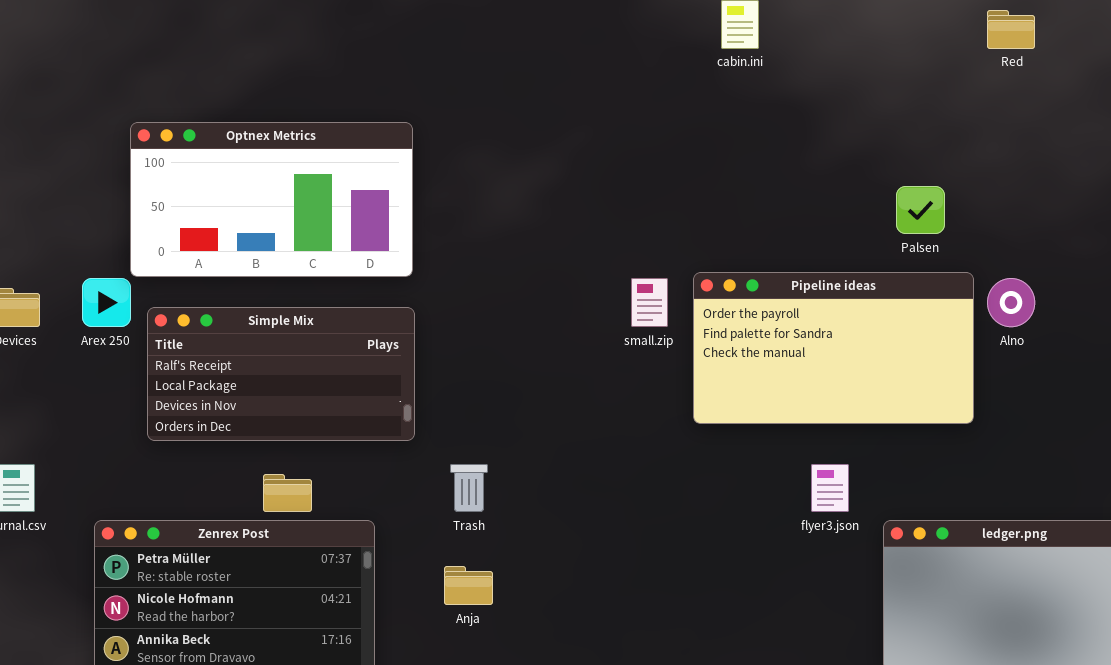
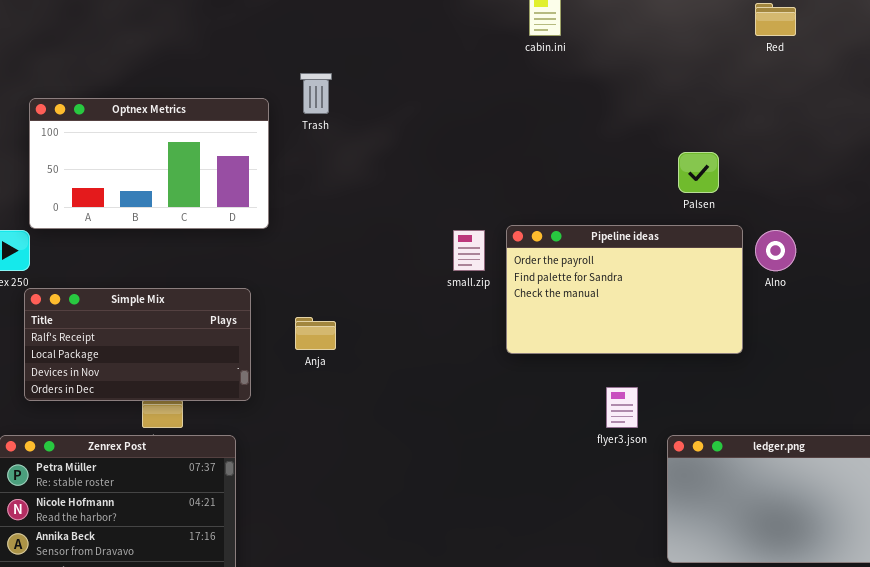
Simple Mix: [147,307,415,441] -> [24,288,251,401], moved
Trash: [450,464,488,512] -> [300,73,332,114], moved
Anja: [444,566,493,605] -> [295,317,336,350], moved

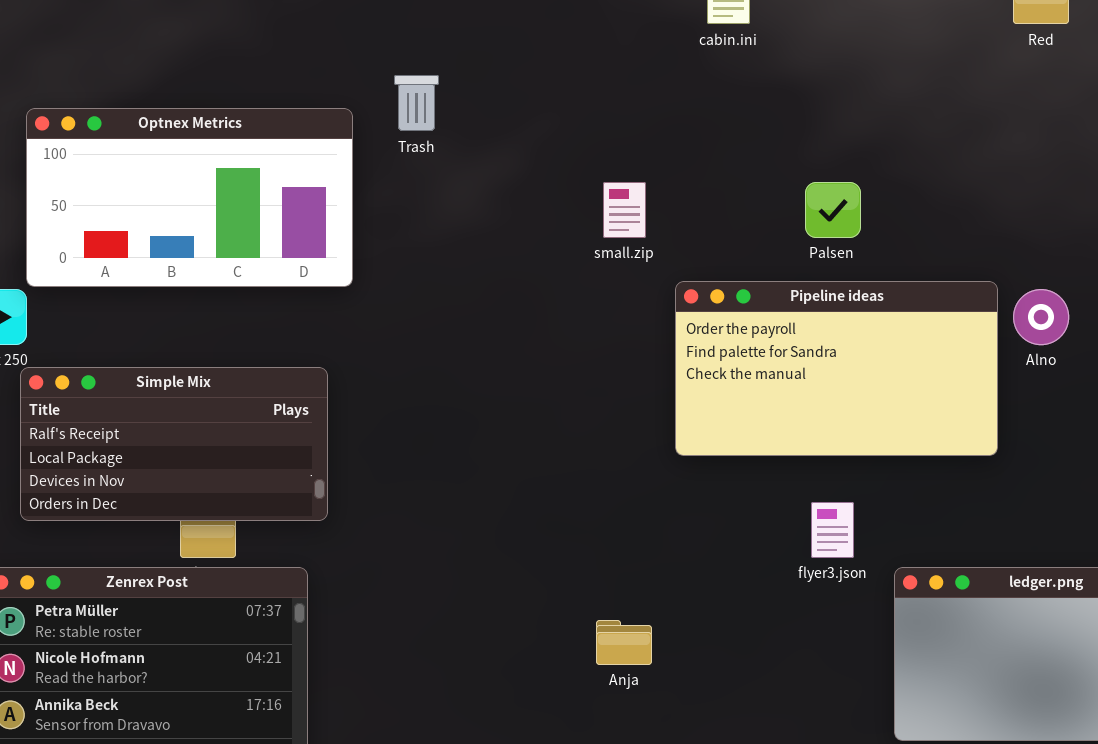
Palsen: [678,152,719,193] -> [805,182,861,238], moved
small.zip: [453,230,485,271] -> [603,182,646,238], moved
Anja: [295,317,336,350] -> [596,620,652,665], moved

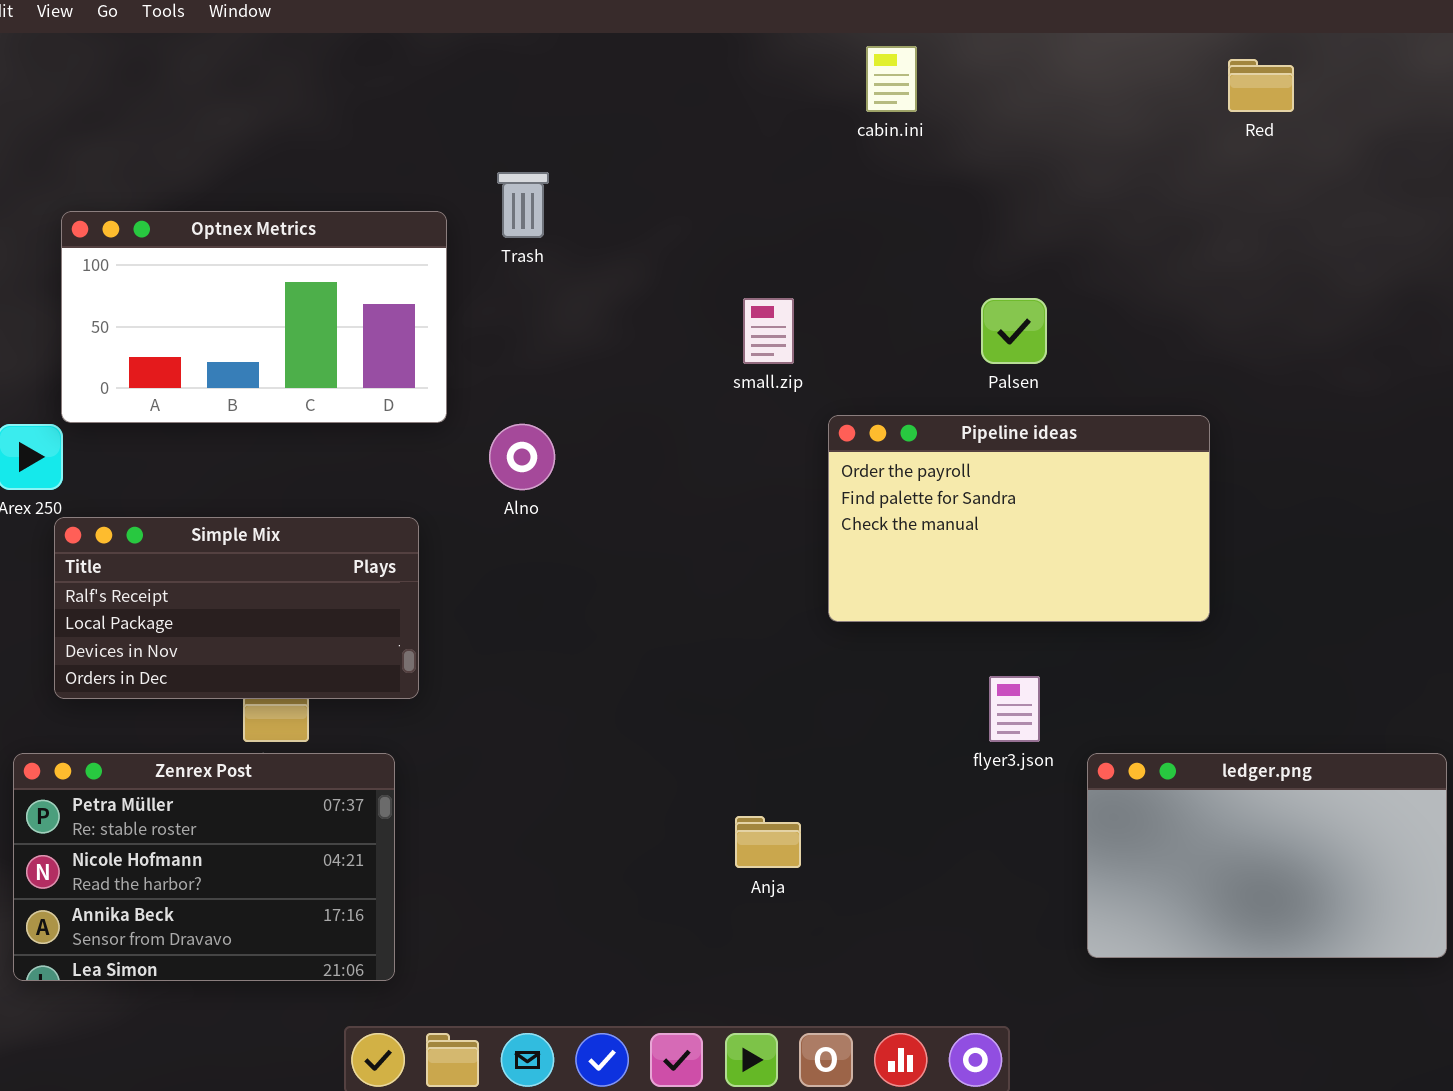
Alno: [1013,289,1069,345] -> [489,424,555,490], moved

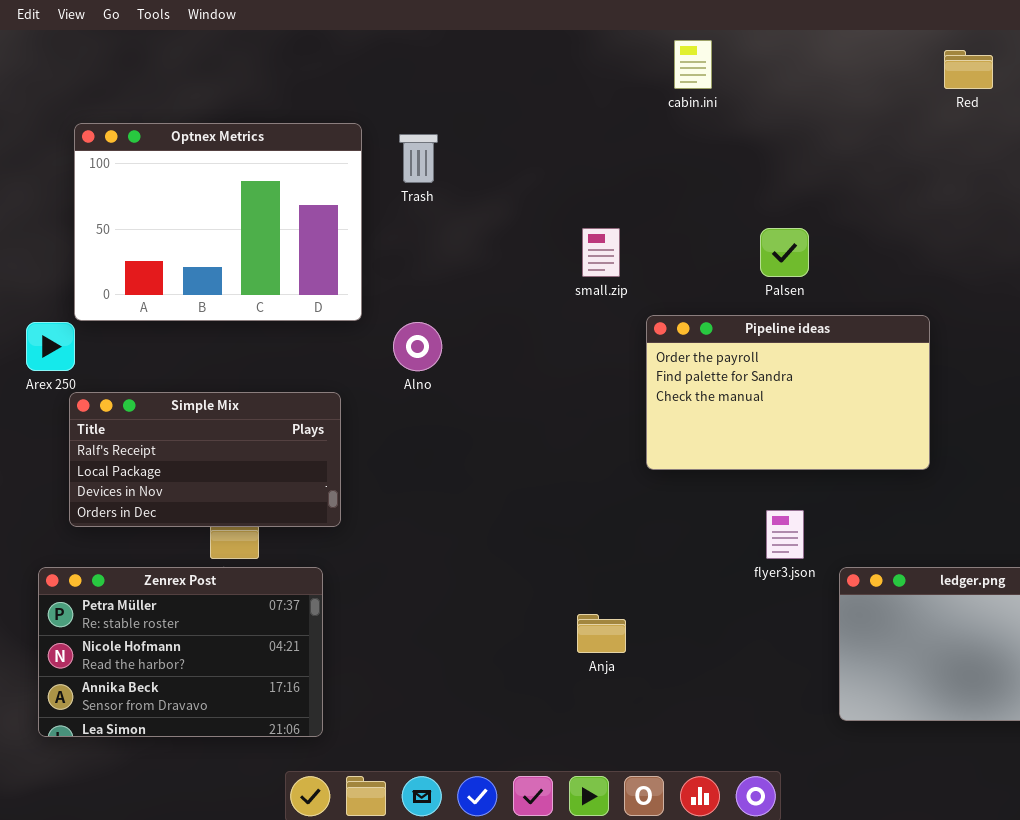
Optnex Metrics: [61,211,447,423] -> [74,123,362,321], resized

